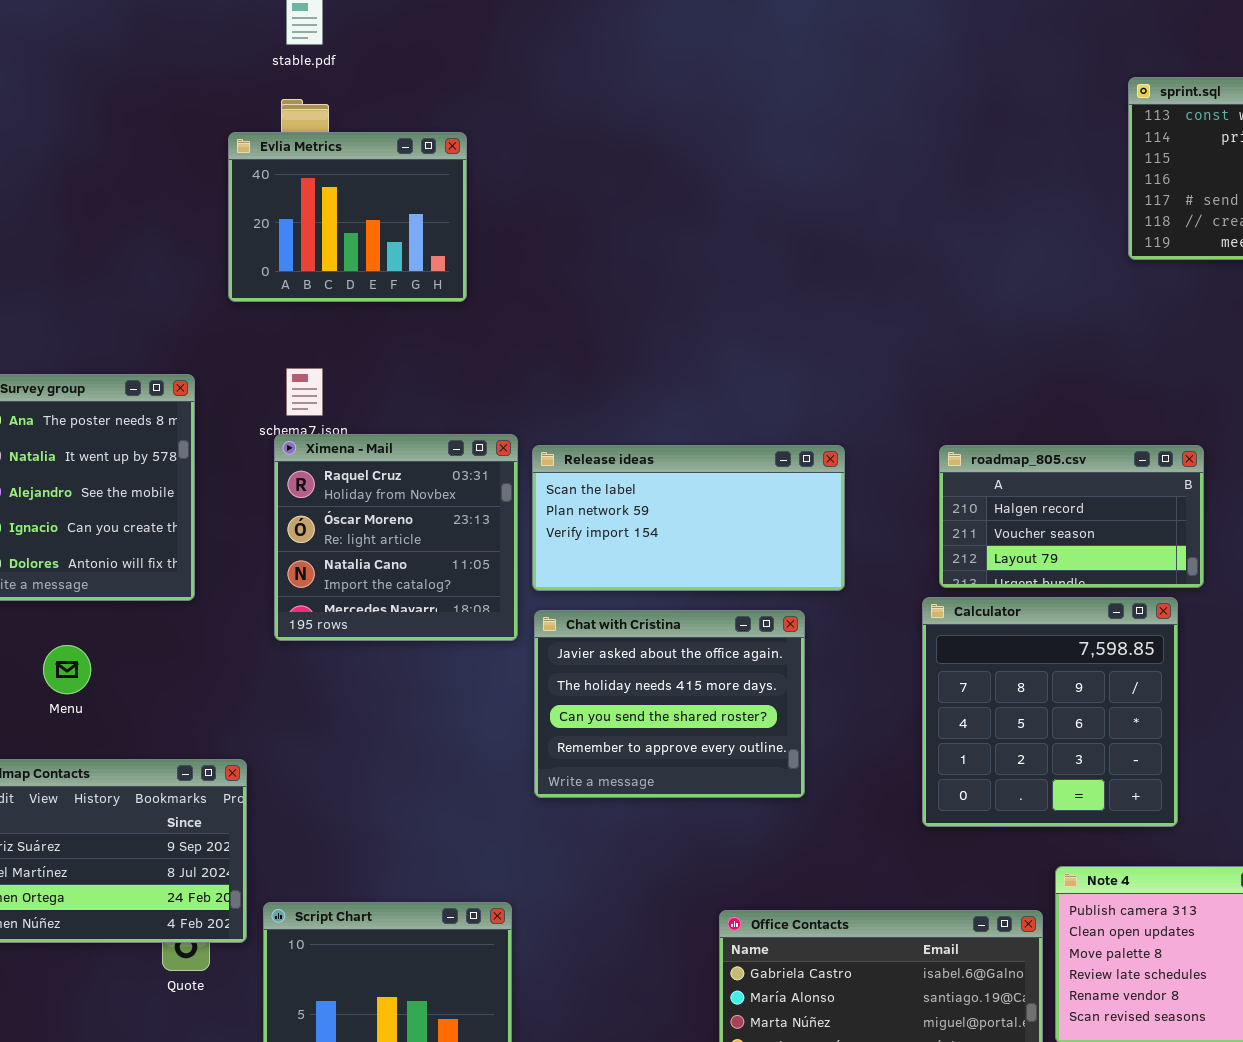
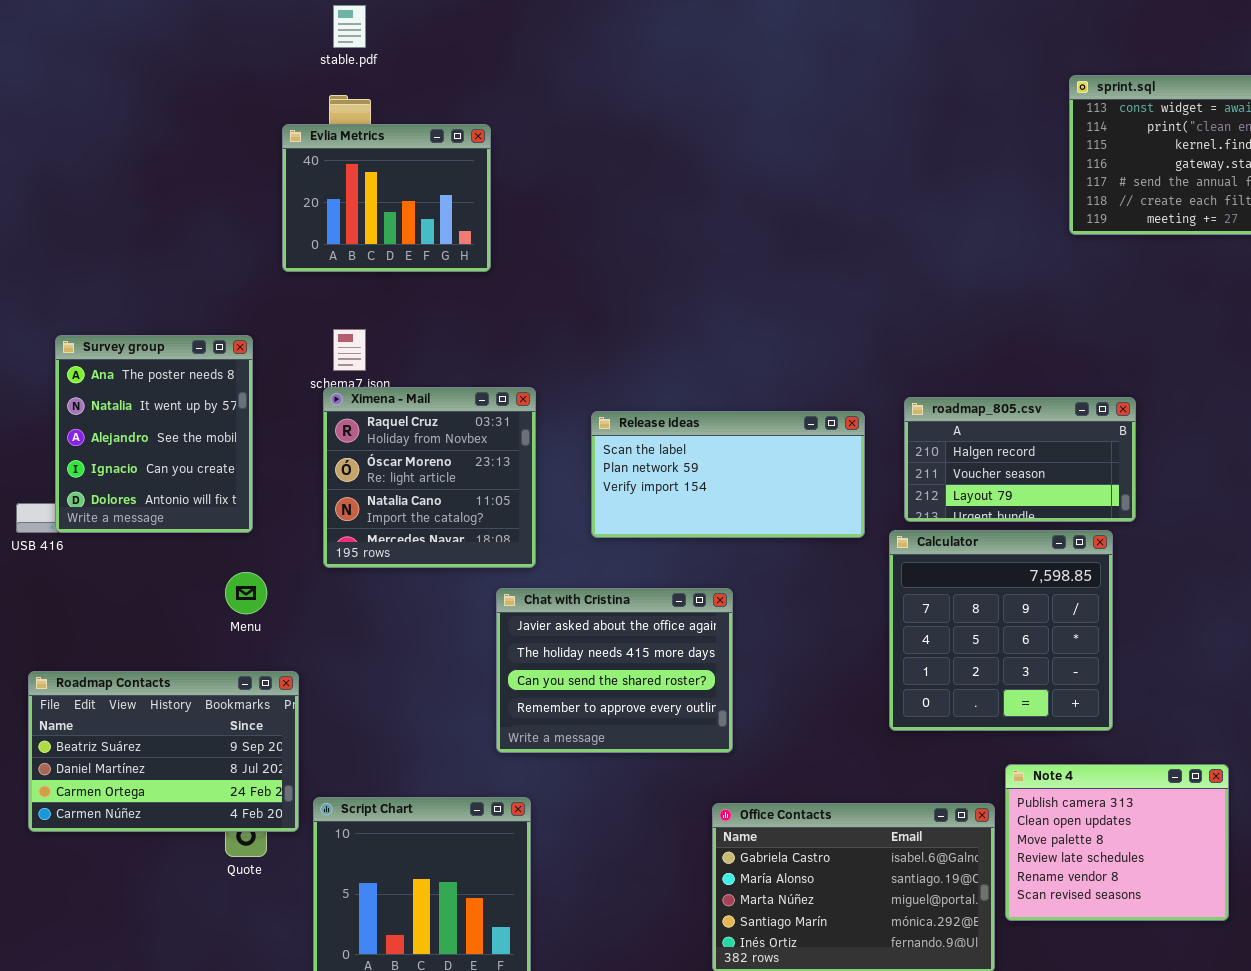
Release ideas: [532,445,845,591] -> [591,411,865,538], moved
Chat with Cristina: [534,610,805,798] -> [496,588,733,753], moved
Menu: [43,645,91,694] -> [225,572,267,614], moved

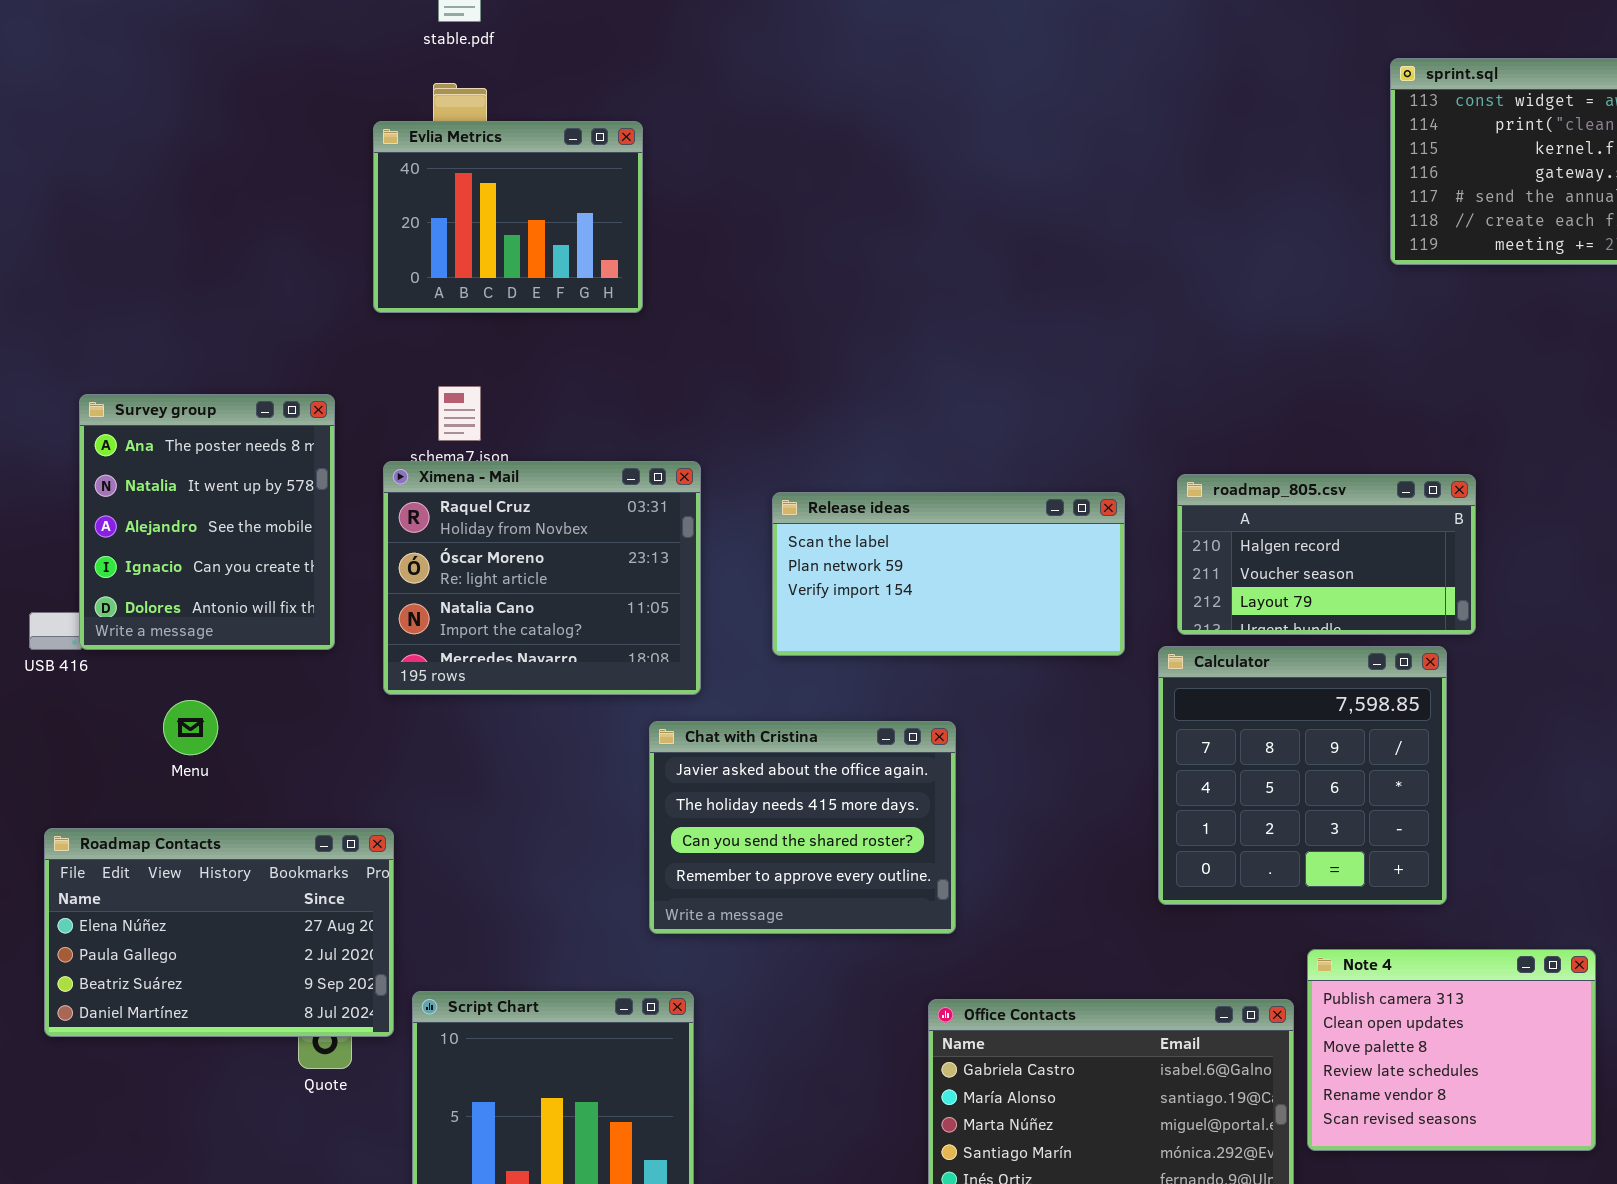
Ximena - Mail: [323,387,536,568] -> [383,461,701,695], resized
Menu: [225,572,267,614] -> [163,700,218,755], moved
Roadmap Contacts: [28,671,299,832] -> [44,828,394,1037], scrolled up 2 rows

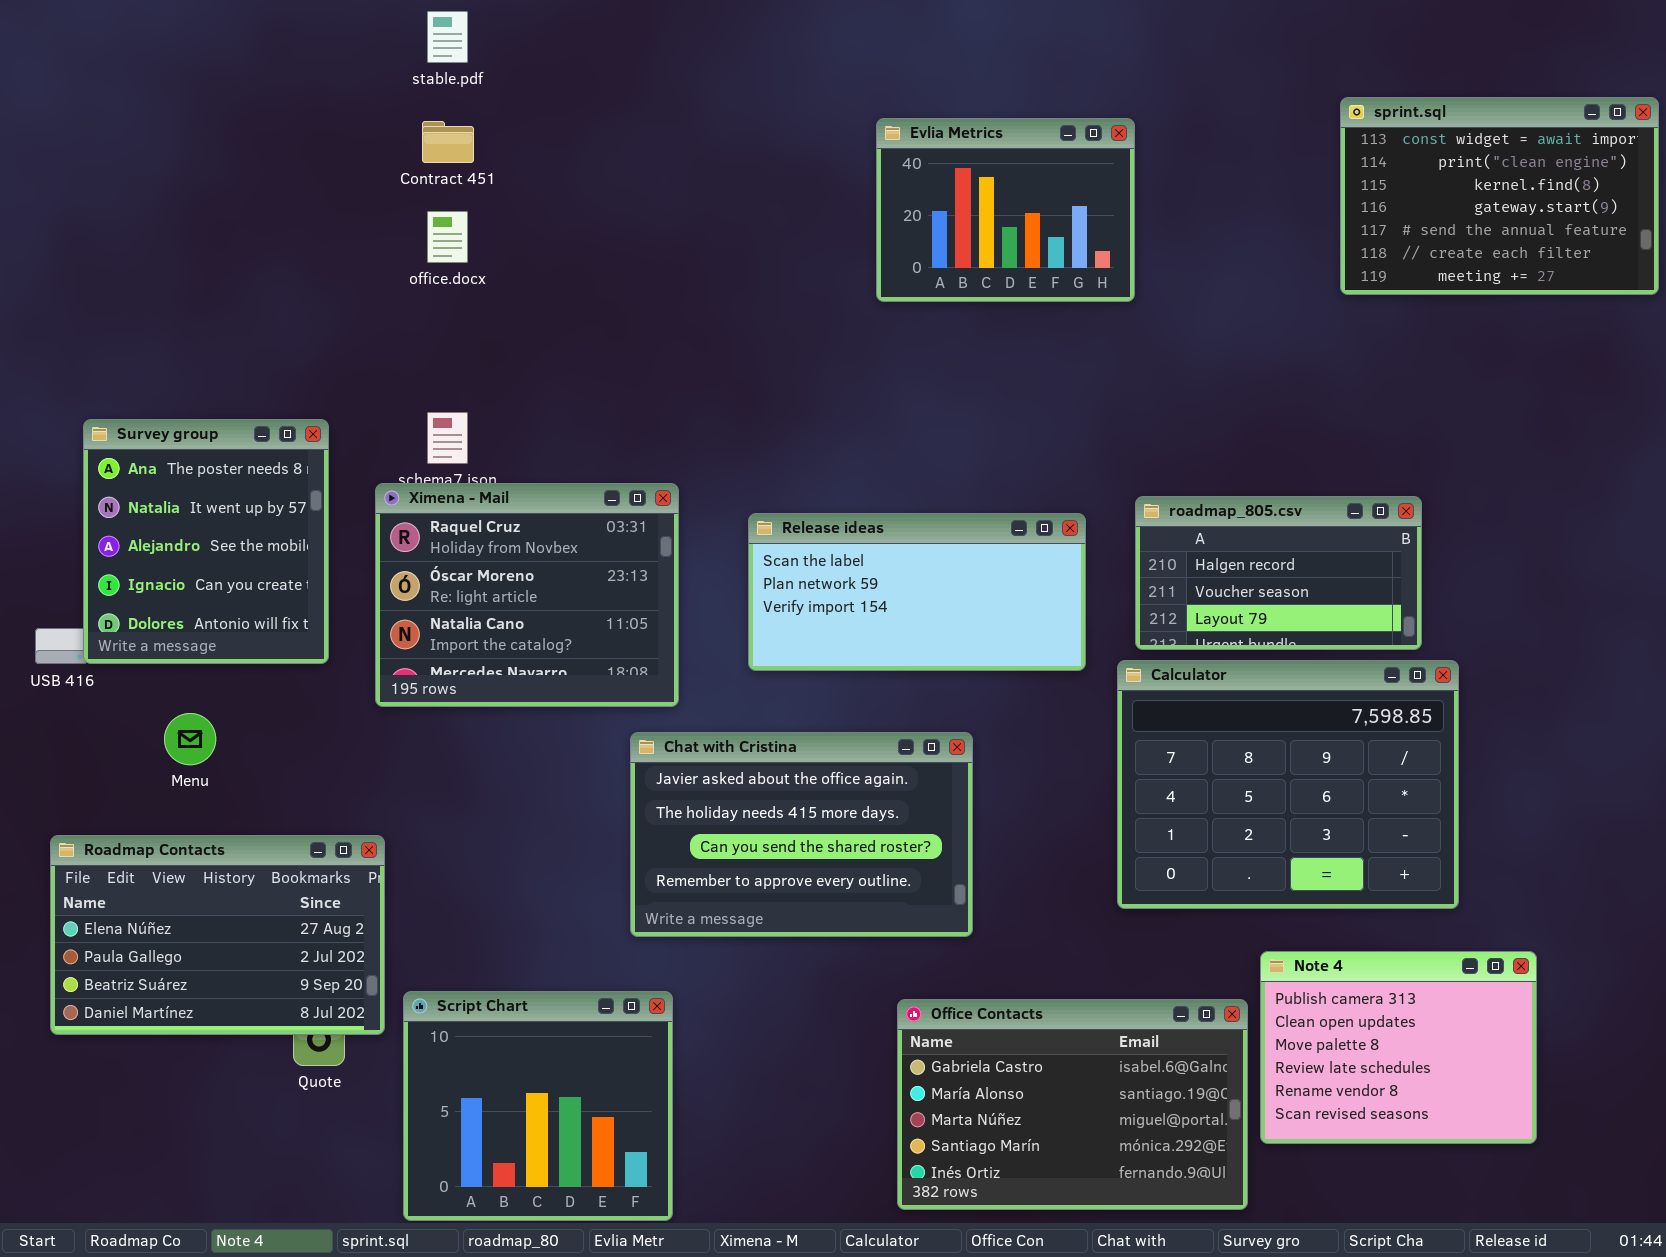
Evlia Metrics: [373,121,643,313] -> [876,118,1135,302], moved
Calculator: [1158,646,1447,905] -> [1117,660,1459,909], resized
Chat with Cristina: [649,721,956,934] -> [630,732,973,937], resized

